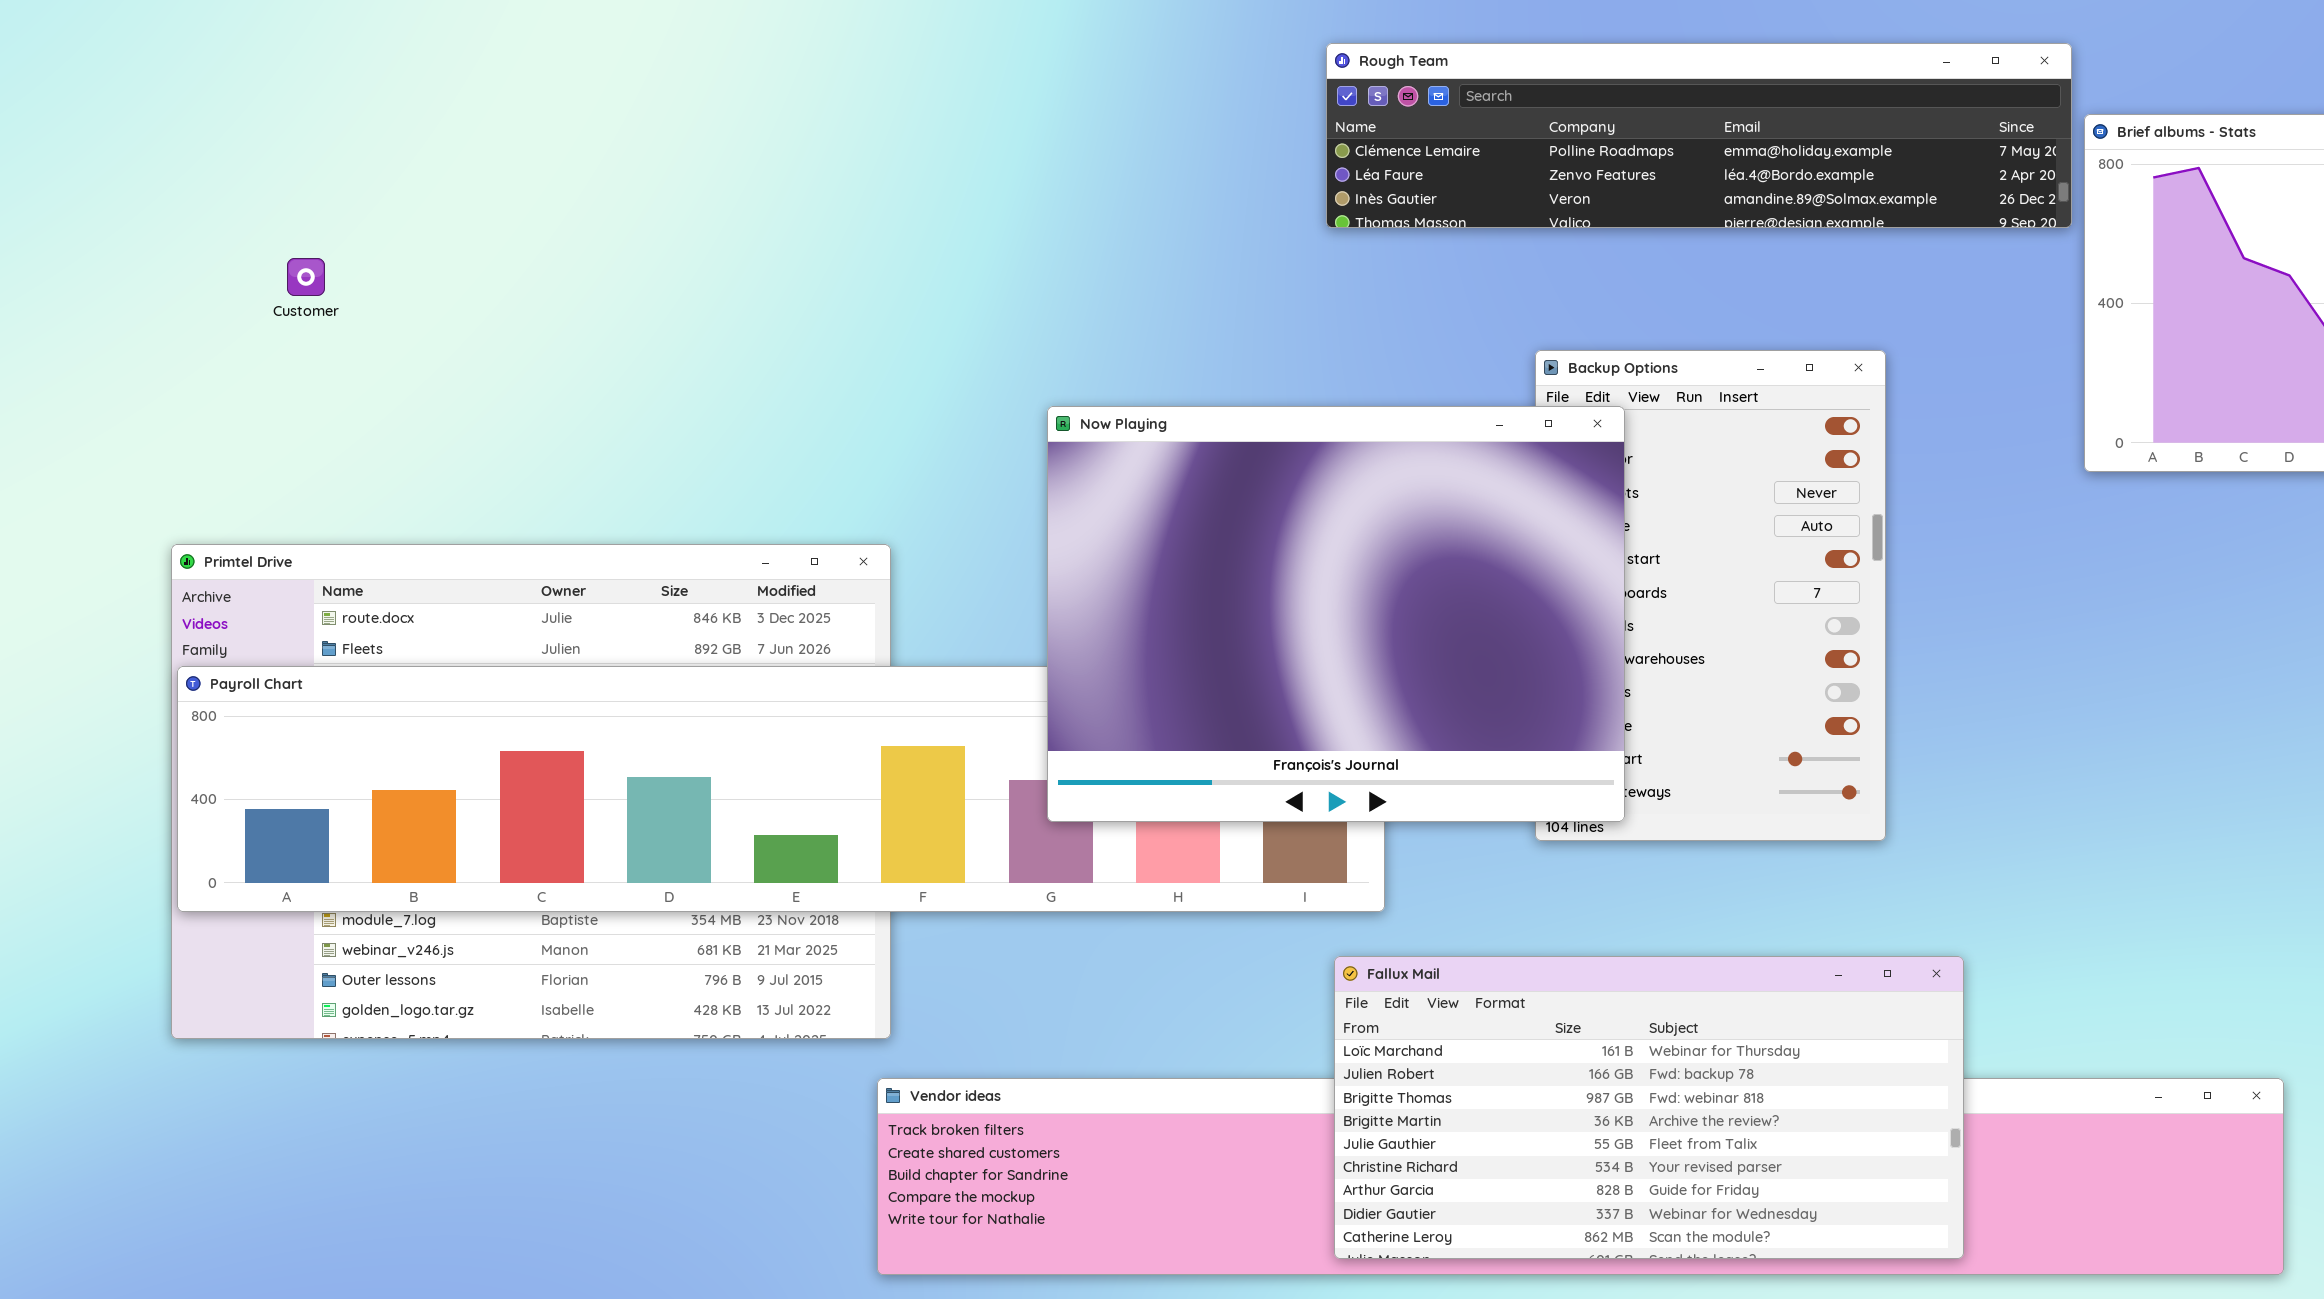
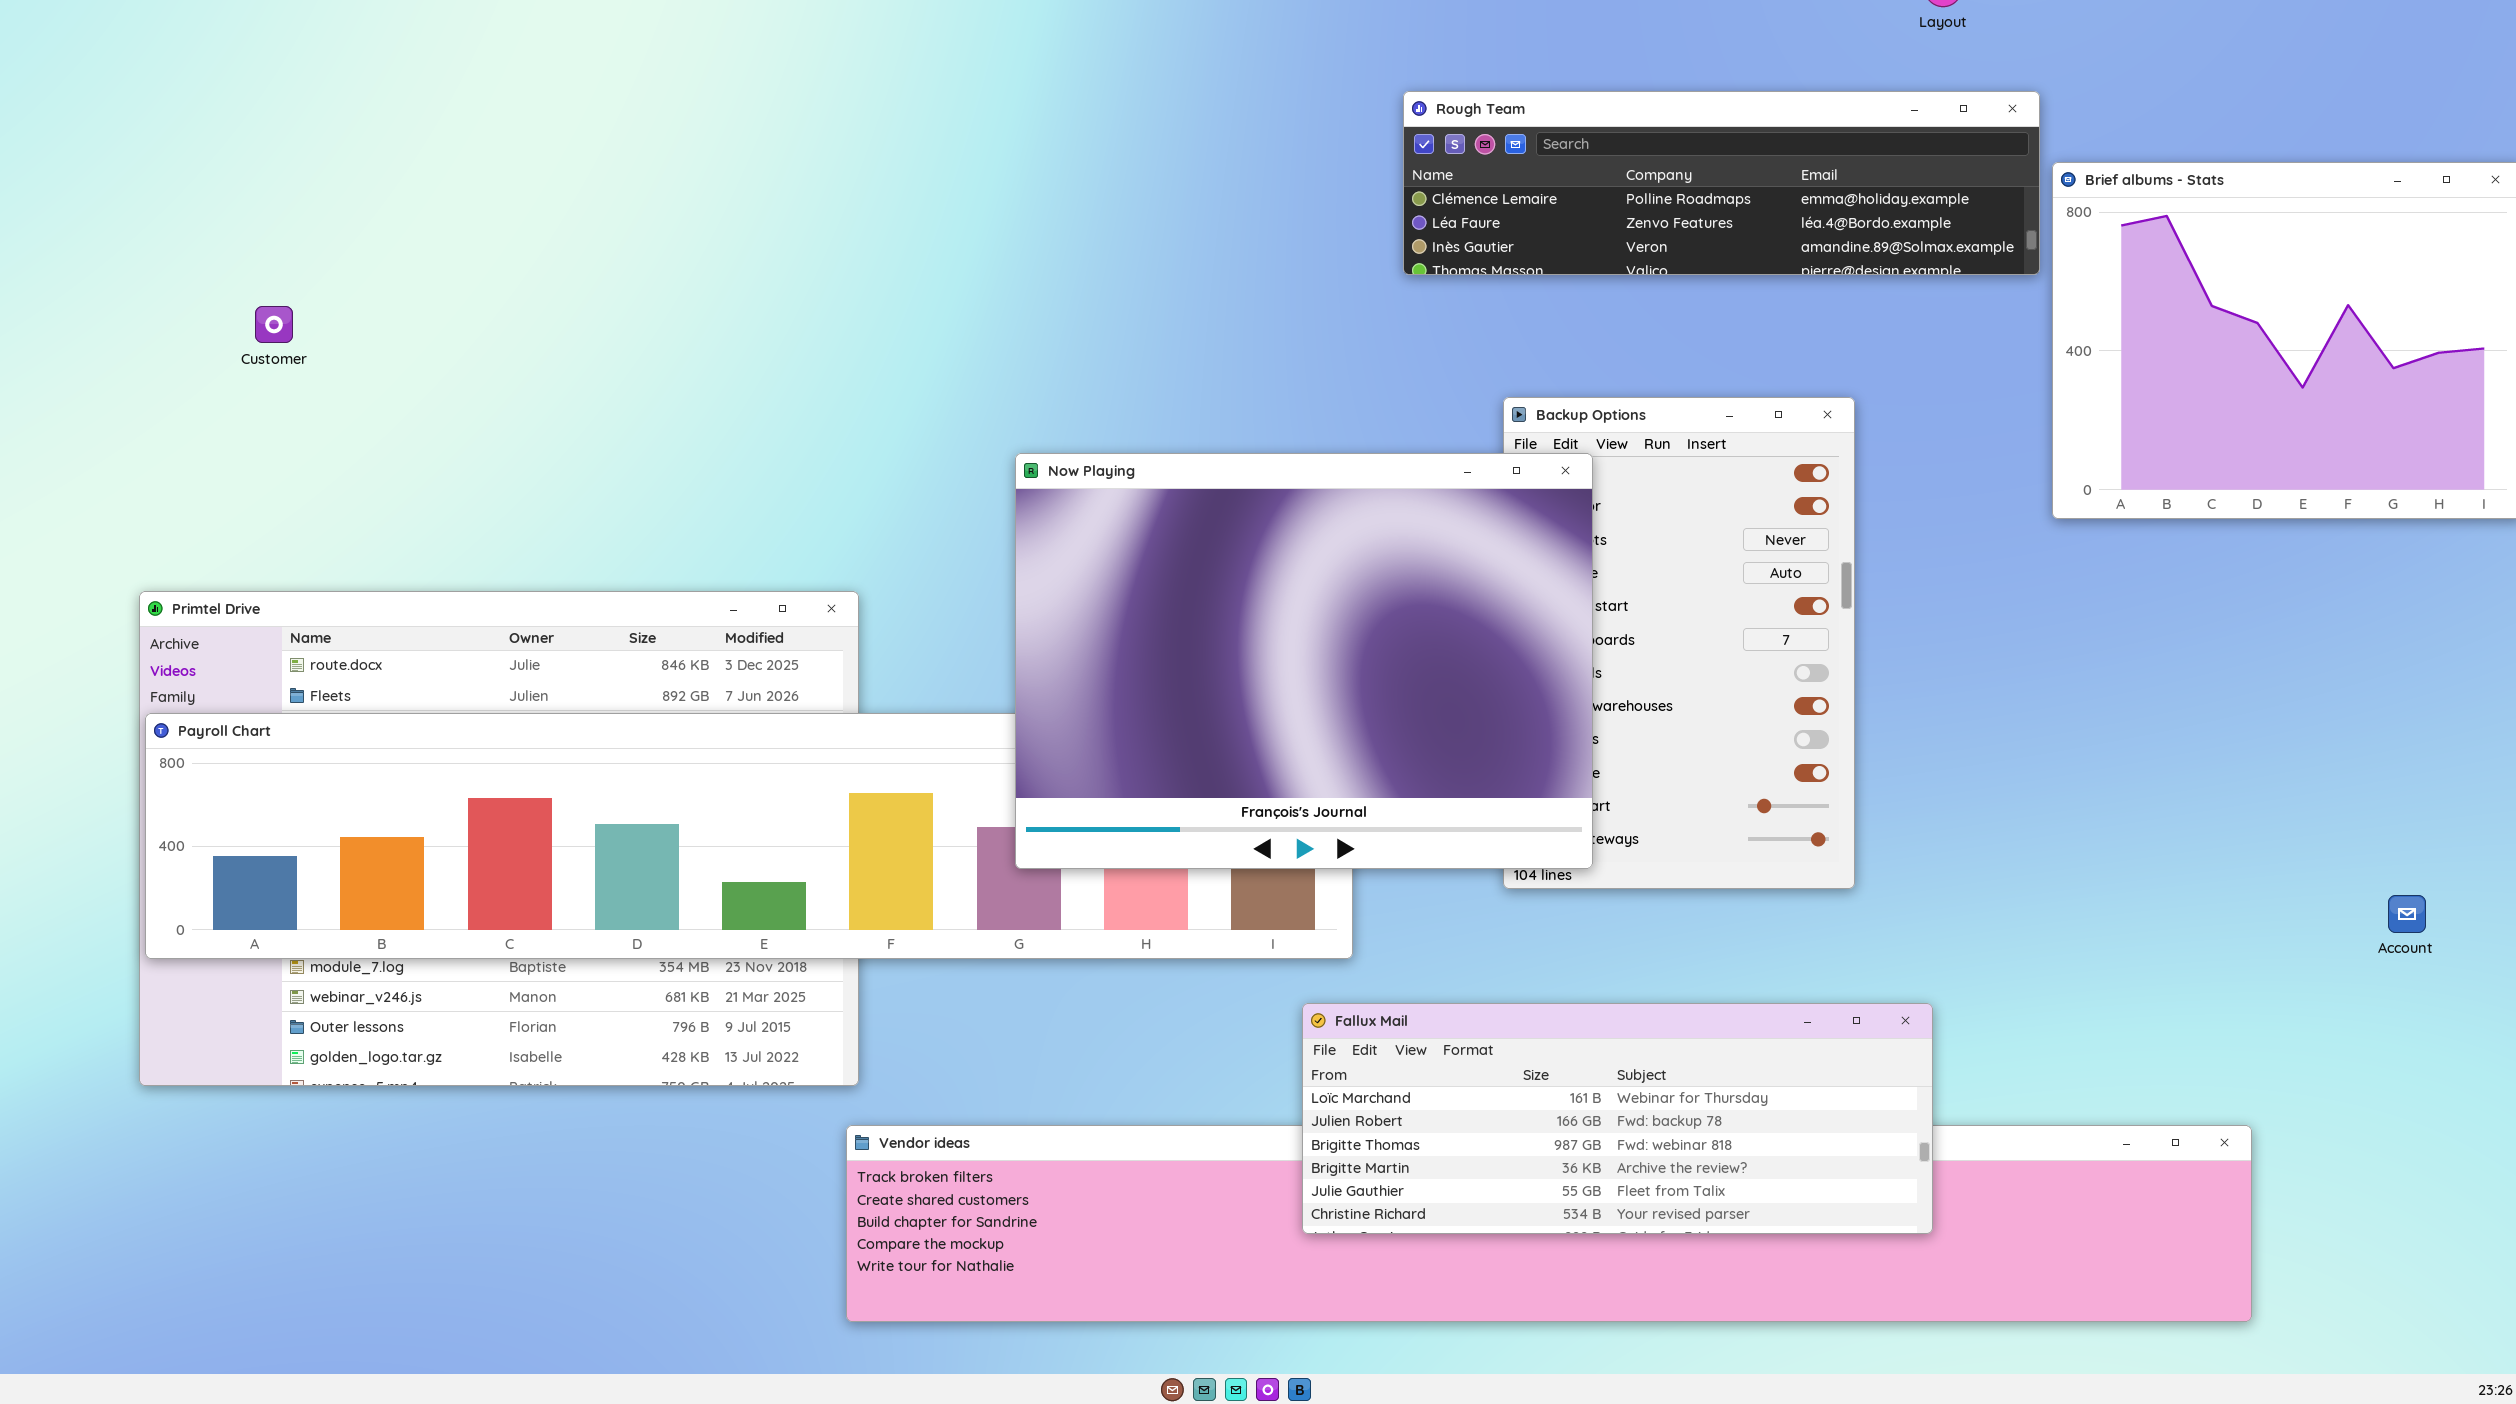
Rough Team: [1326,43,2072,228] -> [1403,91,2040,275], resized
Fallux Mail: [1334,956,1964,1259] -> [1302,1003,1933,1234], resized

